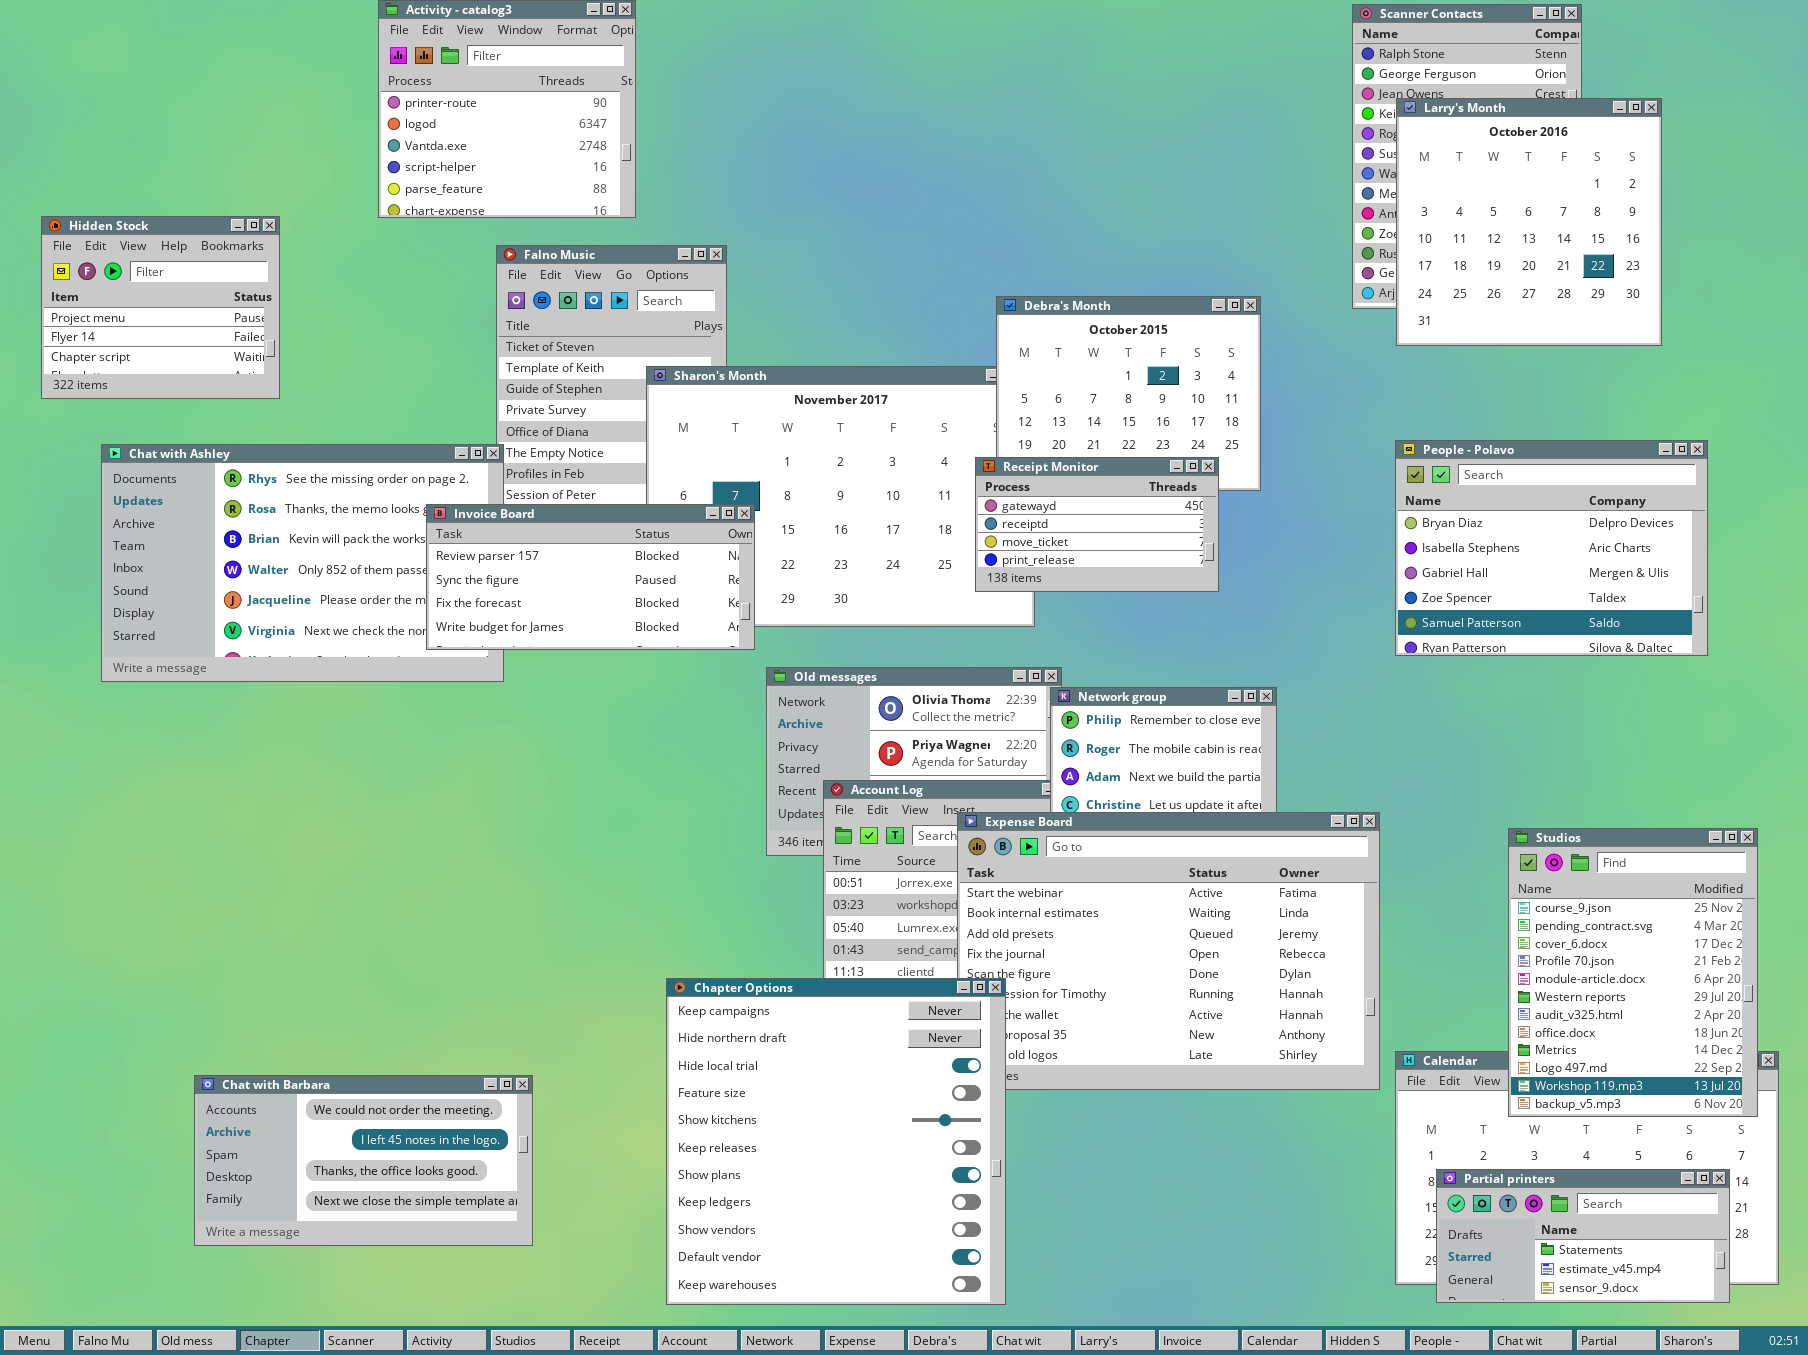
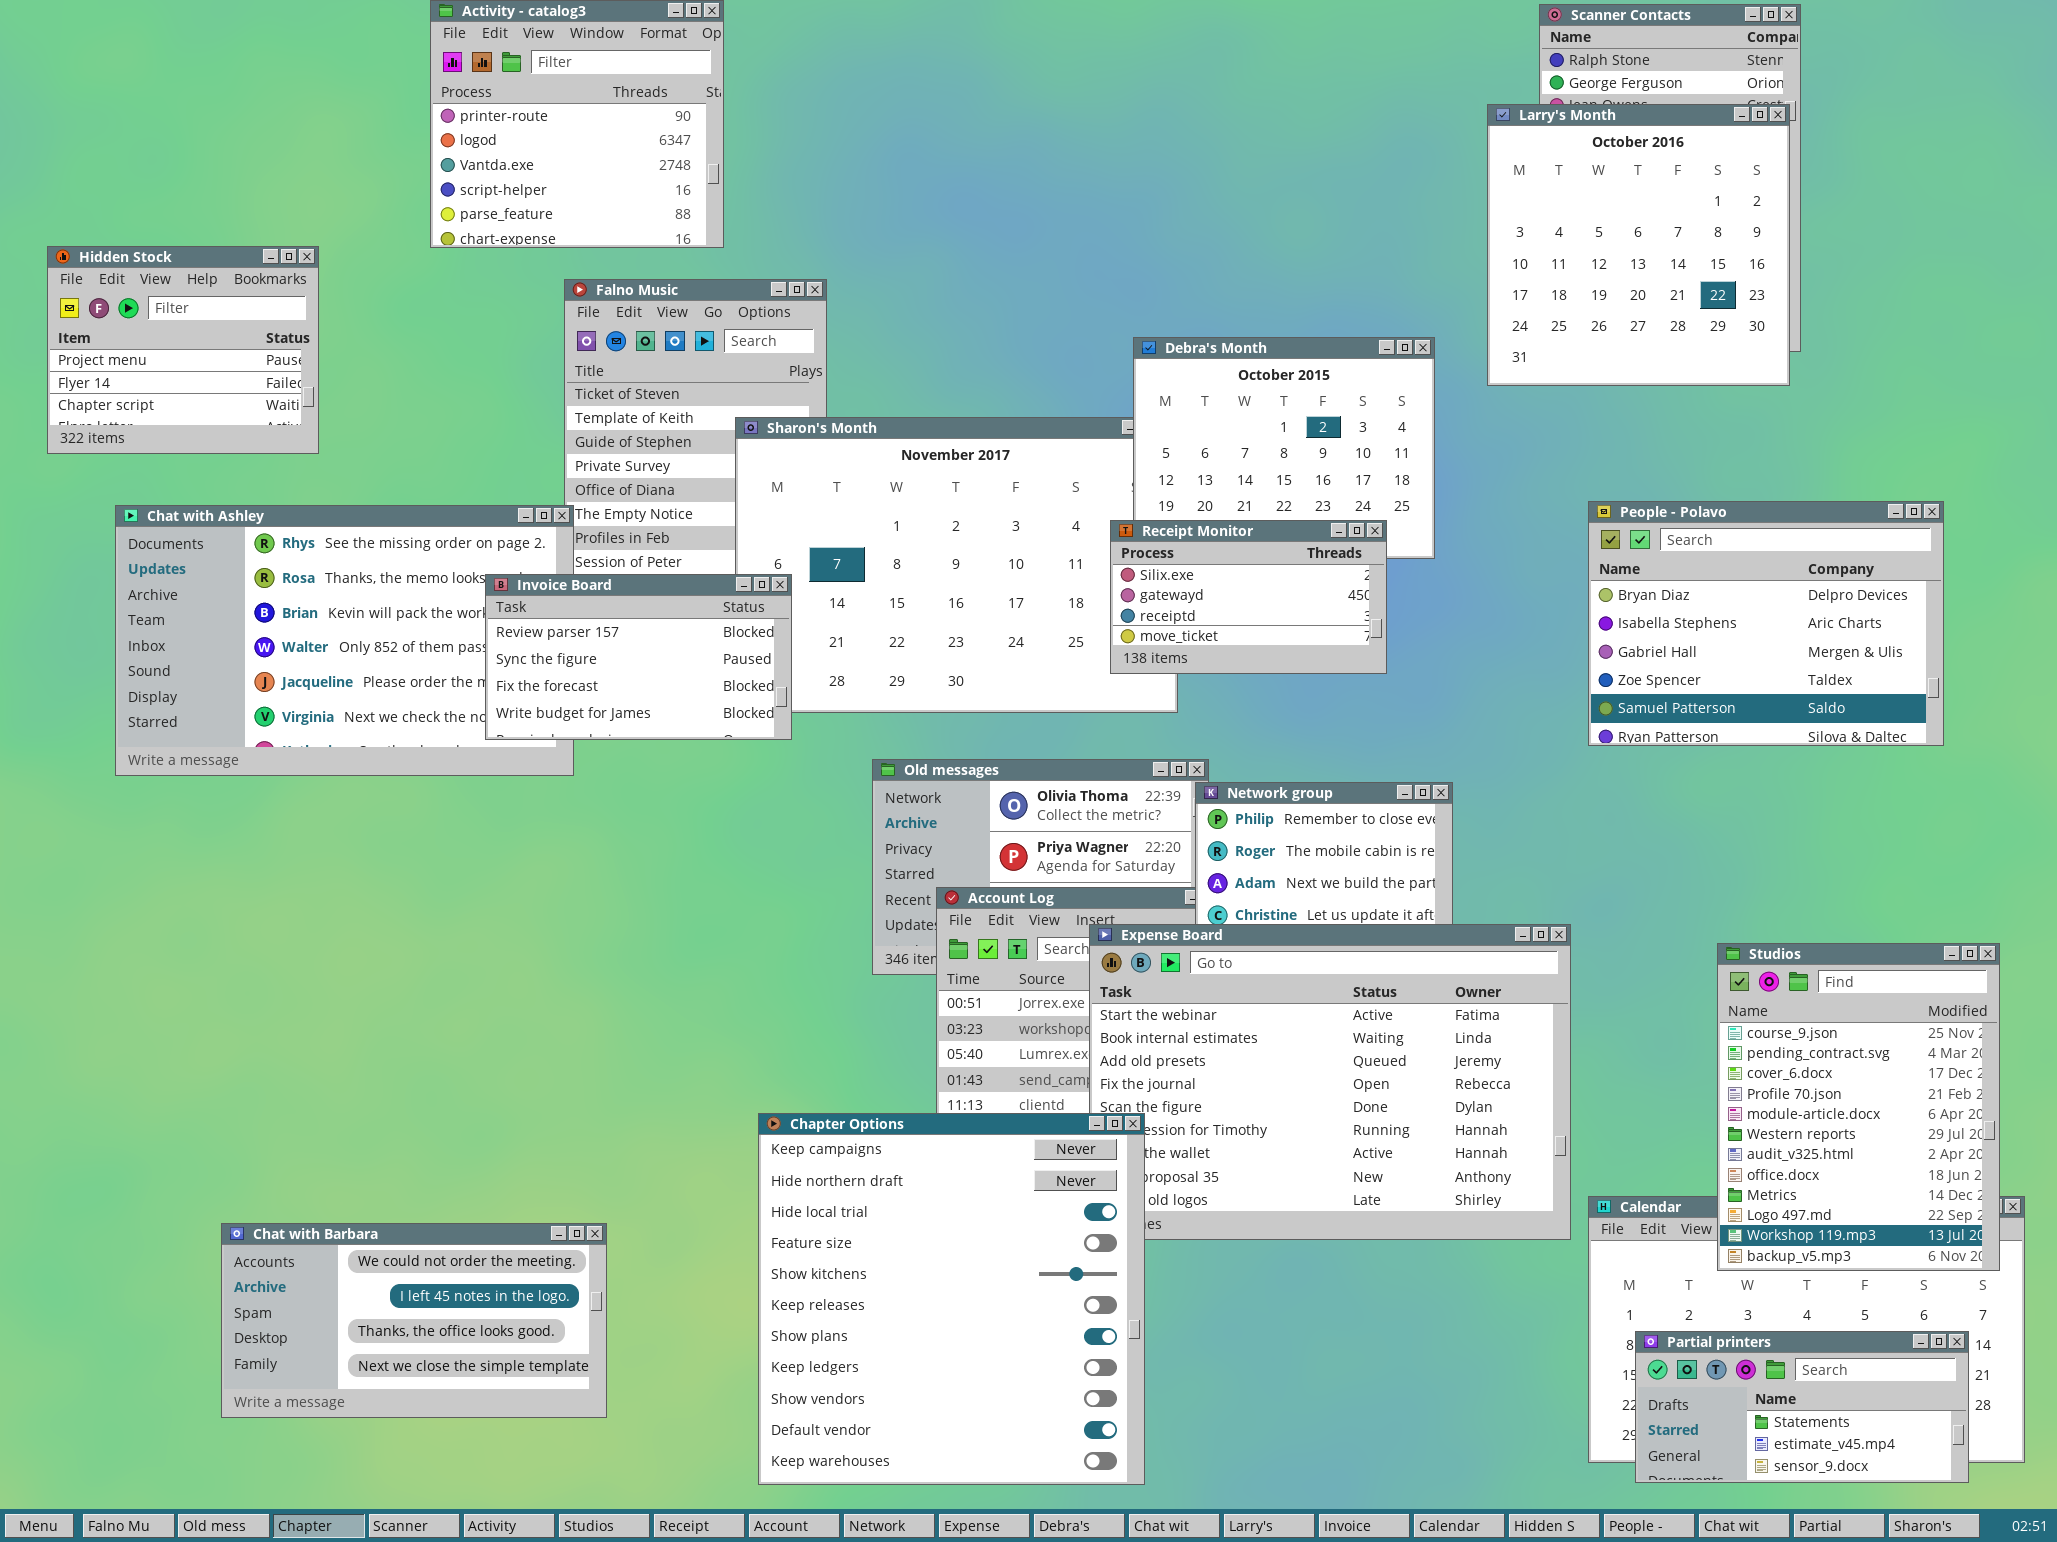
Larry's Month: [1396,98,1662,346] -> [1487,104,1790,386], moved
Receipt Monitor: [975,457,1219,592] -> [1110,520,1387,674], scrolled up 1 row
Invoice Board: [426,504,755,650] -> [485,574,792,740], resized

